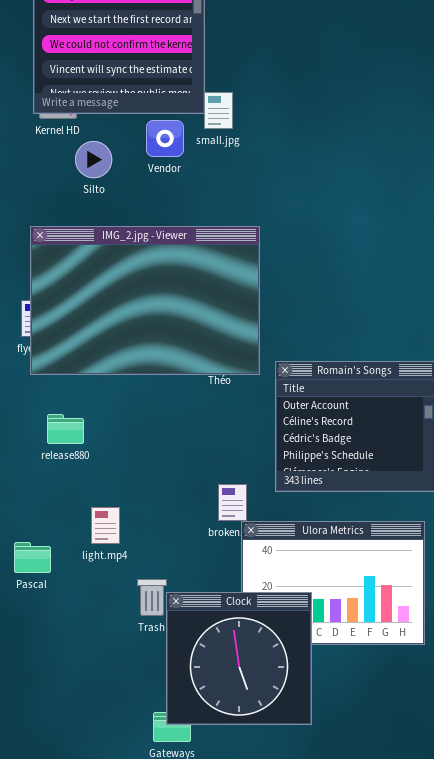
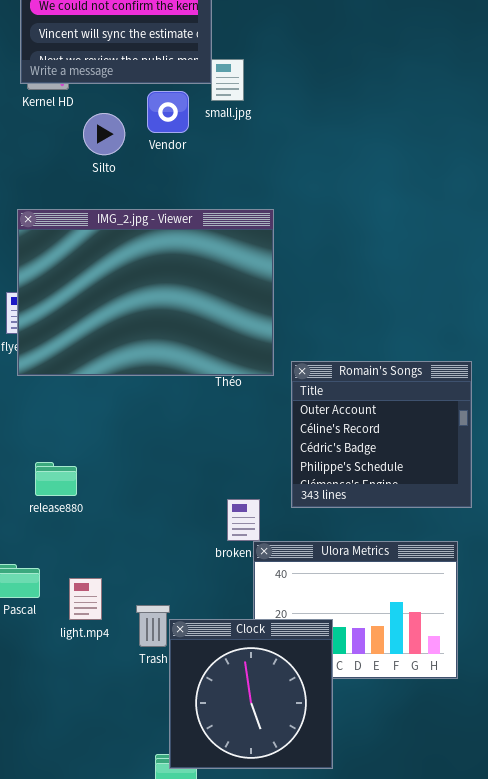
Silto: [75,141,112,178] -> [83,113,125,155], moved
release880: [47,414,84,444] -> [35,462,77,496], moved
light.mp4: [91,507,120,544] -> [69,578,102,620], moved

